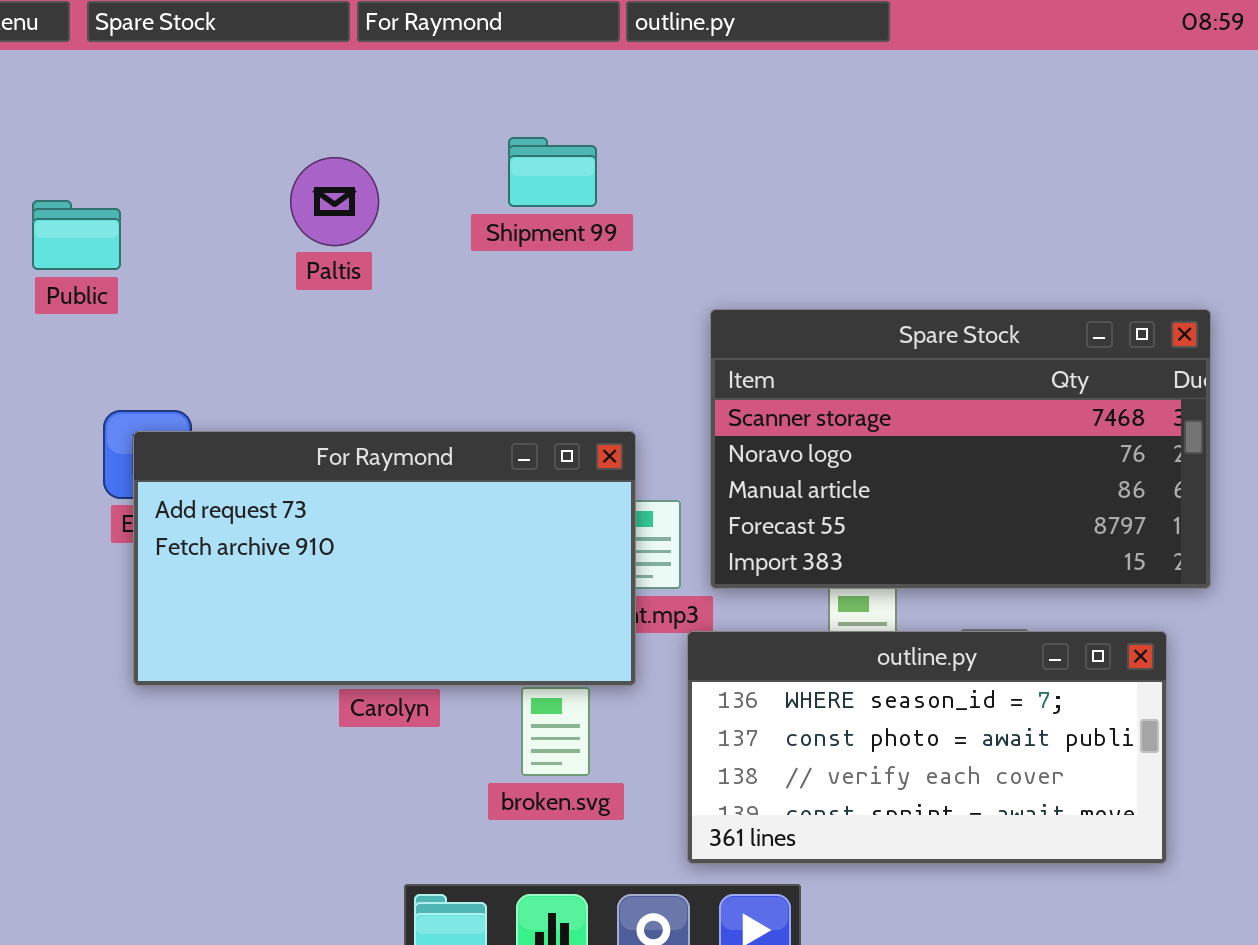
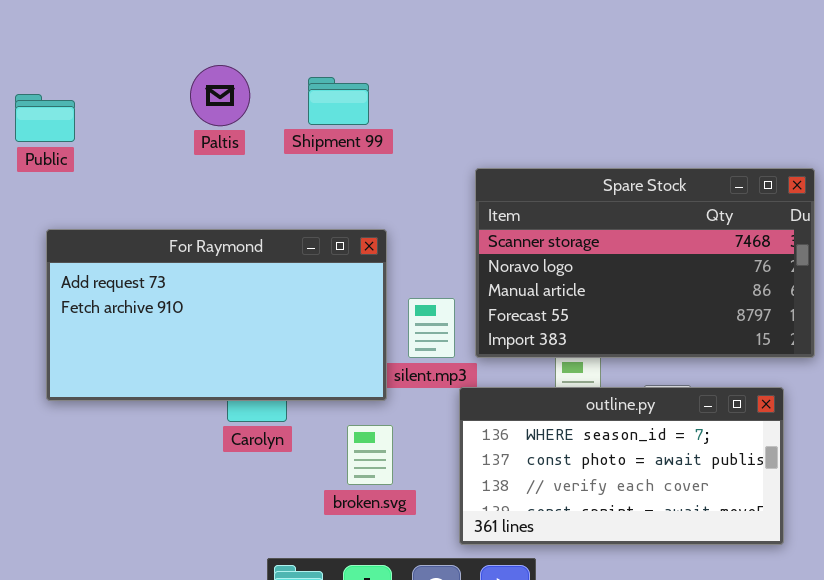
Shipment 99: [508,137,597,207] -> [308,77,369,125], moved
For Raymond: [133,431,636,686] -> [46,229,387,401], moved

